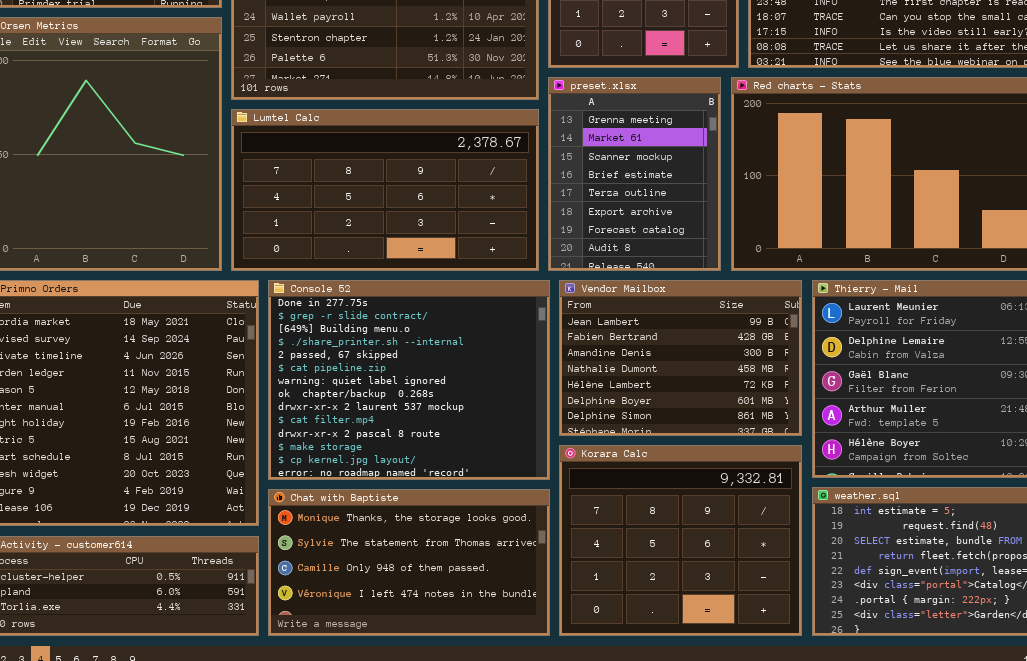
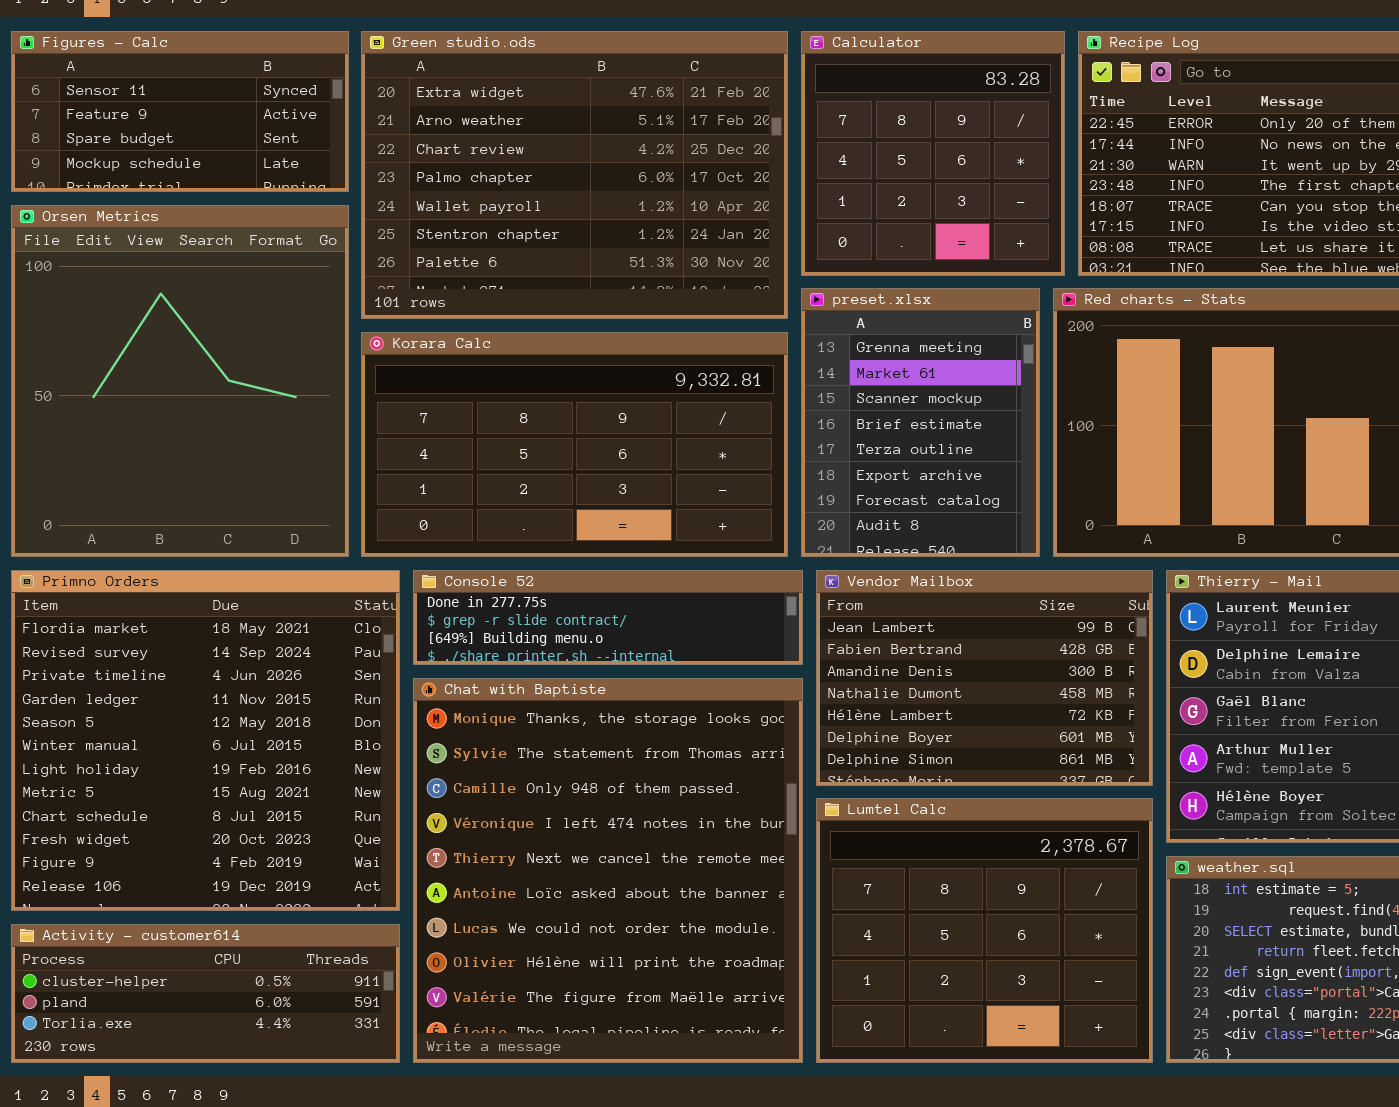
Lumtel Calc: [231,109,539,271] -> [816,798,1153,1063], moved, resized
Console 52: [268,280,550,480] -> [413,570,803,665], resized
Korara Calc: [559,445,802,636] -> [361,332,788,557], moved, resized
Chat with Baptiste: [268,489,550,636] -> [413,678,803,1063], resized

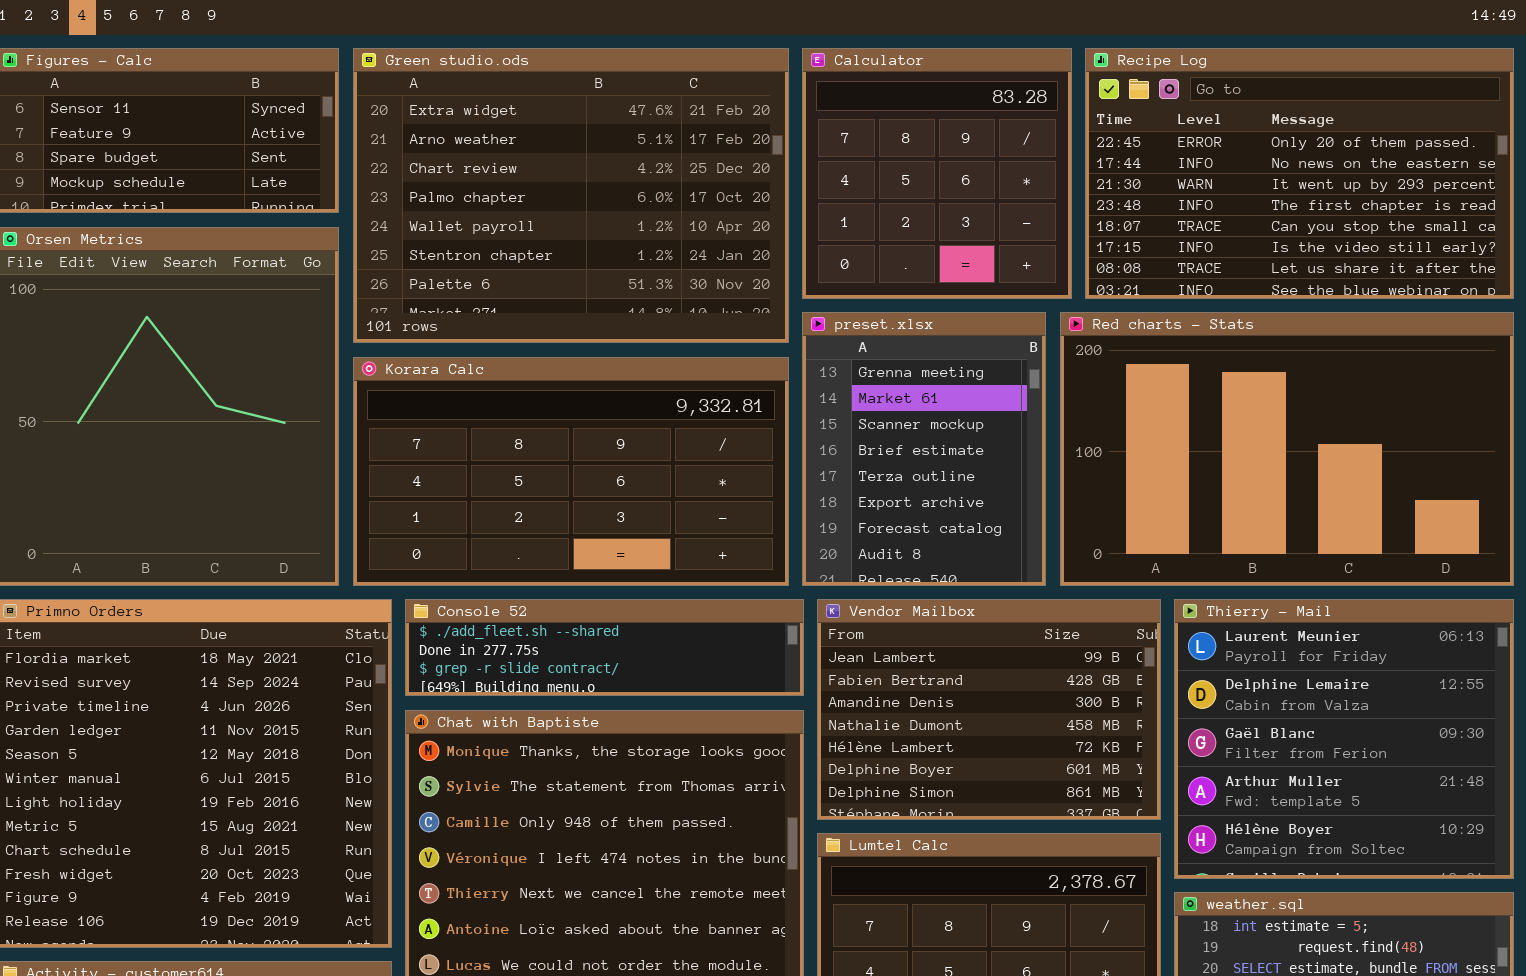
Console 52: [413,570,803,665] -> [405,599,804,696], scrolled up 1 row

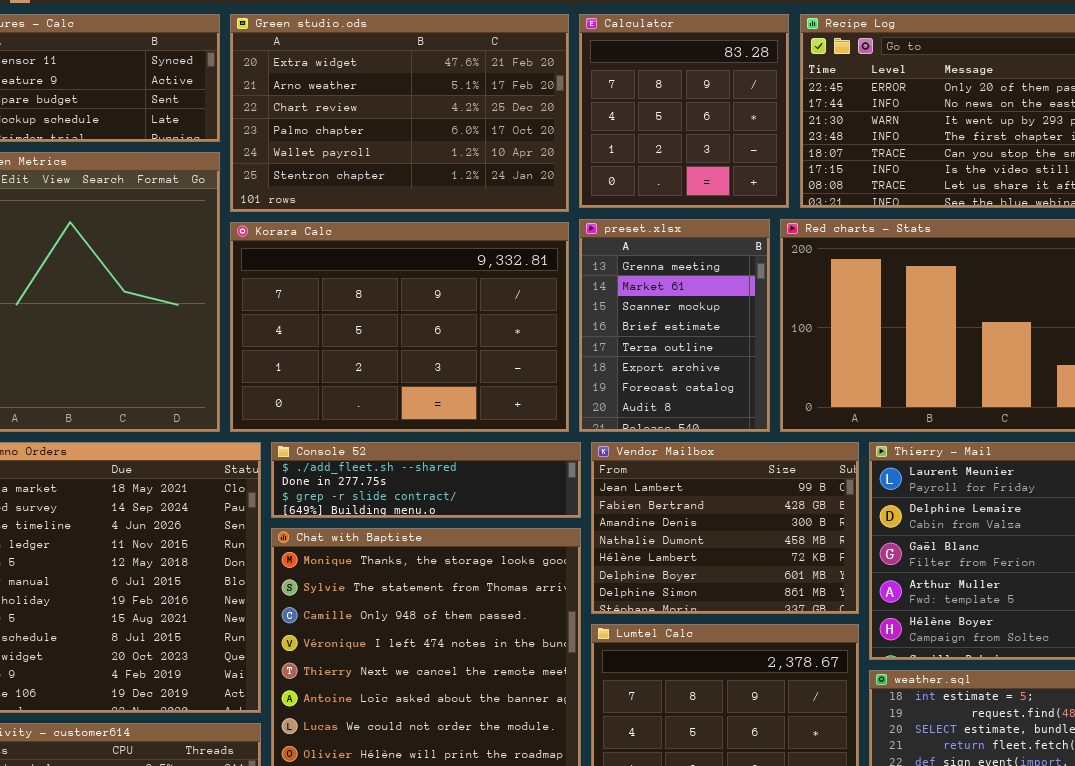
Green studio.ods: [353,48,789,343] -> [230,14,569,212], resized
Korara Calc: [353,357,789,586] -> [230,222,569,432], resized

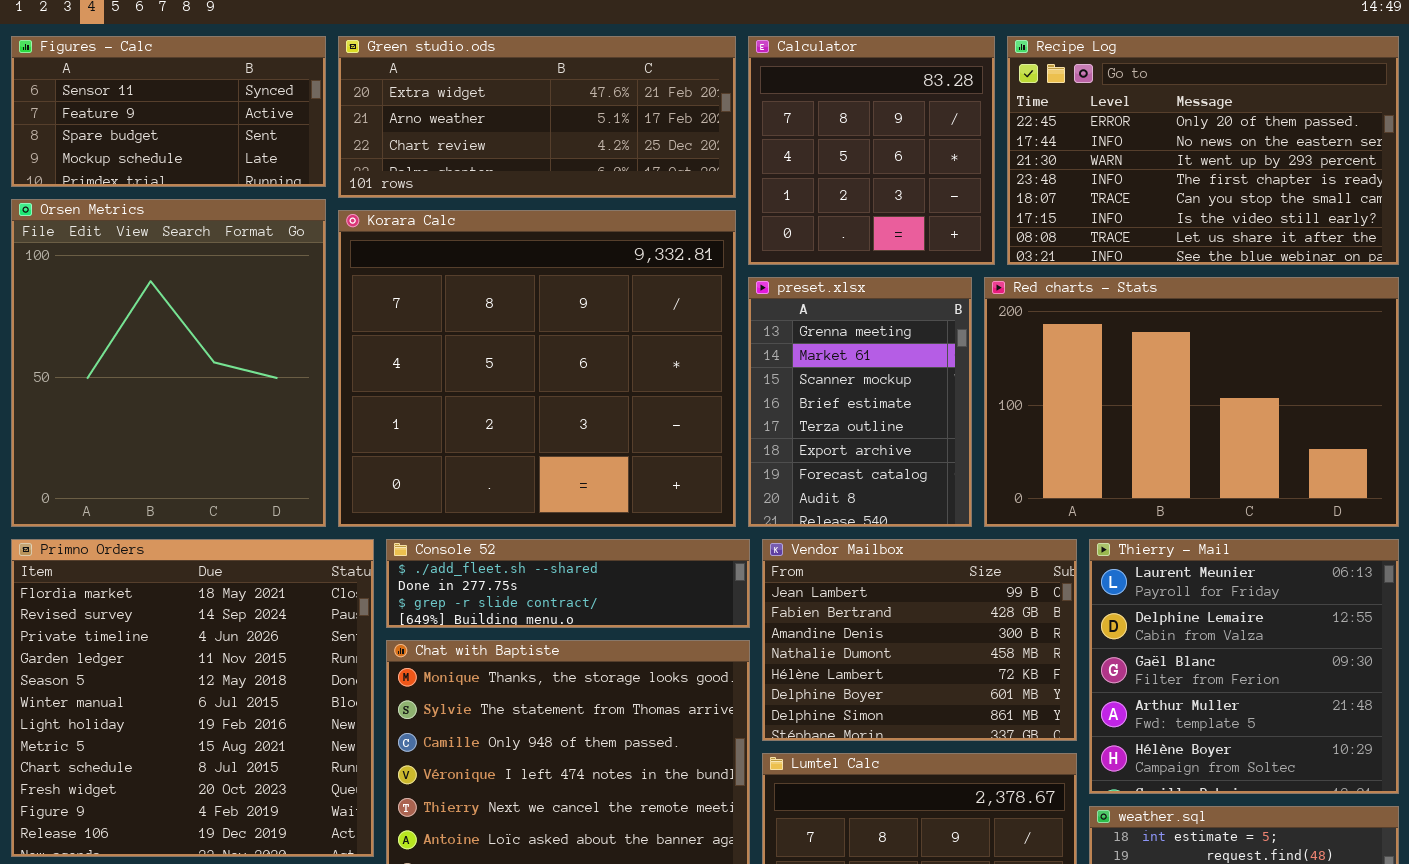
Green studio.ods: [230,14,569,212] -> [338,36,736,198], resized
Korara Calc: [230,222,569,432] -> [338,210,736,527], resized

